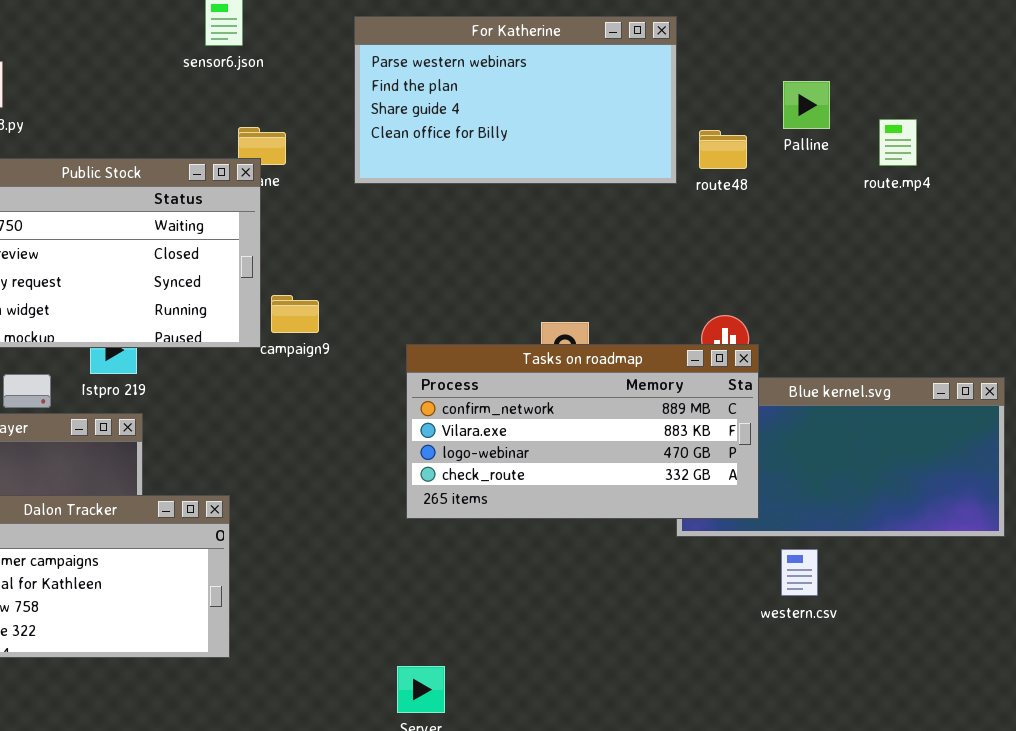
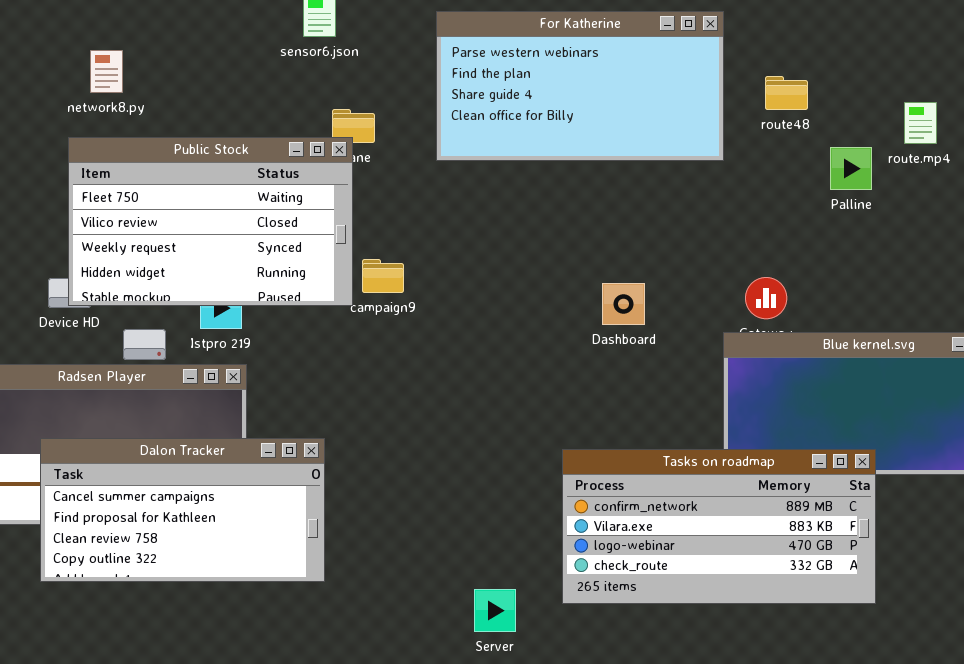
Palline: [783,81,830,129] -> [830,147,872,190], moved
route48: [699,130,747,169] -> [765,76,808,110], moved
Tasks on roadmap: [406,344,759,519] -> [562,449,876,604], moved

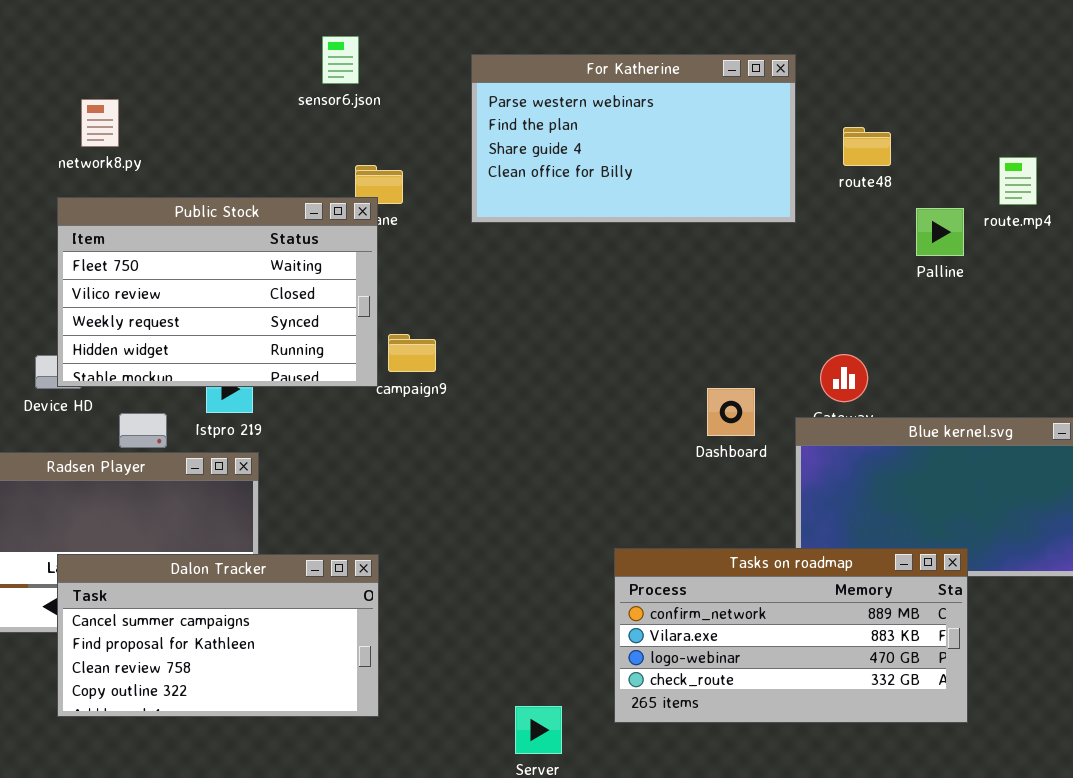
Dashboard: [602,283,645,325] -> [707,388,755,436], moved
Dalon Tracker: [40,438,325,582] -> [57,554,379,717], moved

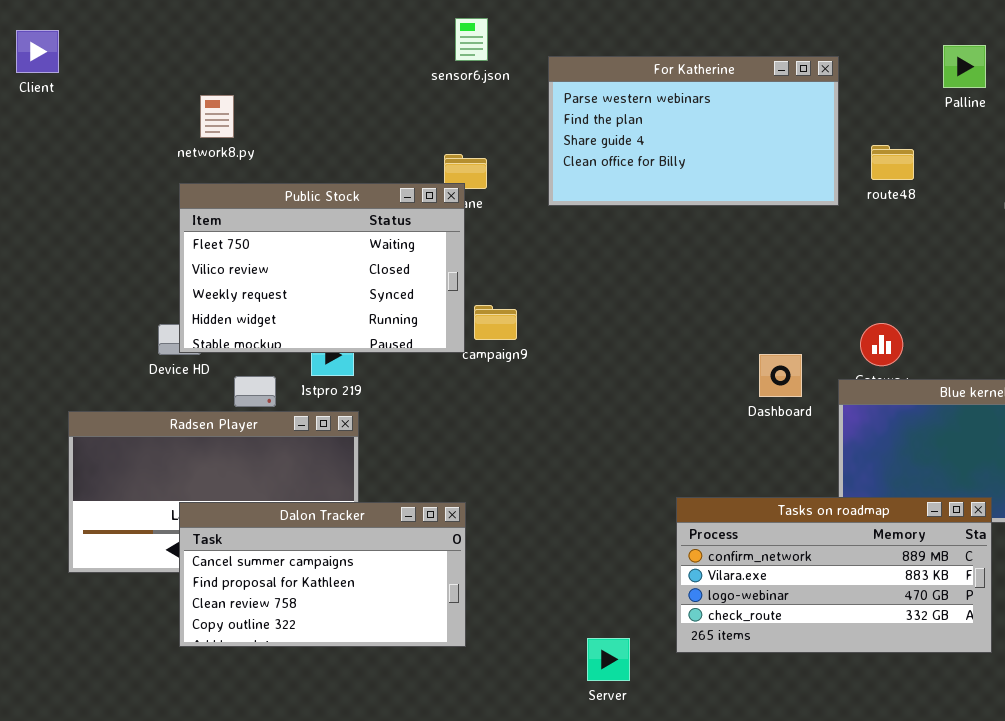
sensor6.json: [322,36,359,84] -> [455,18,488,61], moved
route48: [843,127,891,166] -> [871,145,914,180], moved
Palline: [916,208,964,256] -> [943,45,986,88], moved

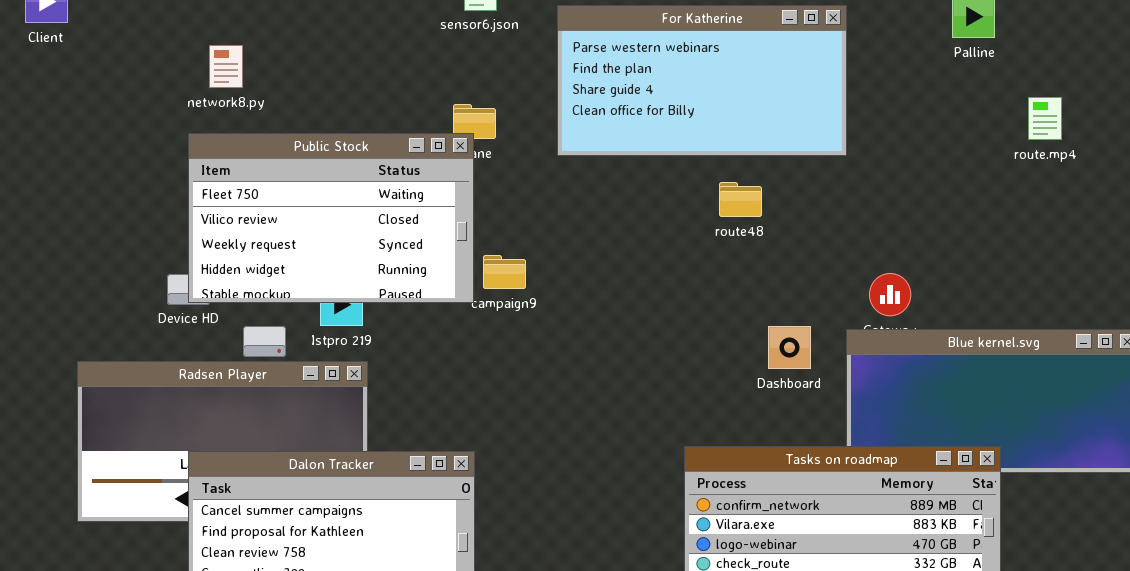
route48: [871,145,914,180] -> [719,182,762,217], moved
Dashboard: [759,354,802,397] -> [768,326,811,369], moved

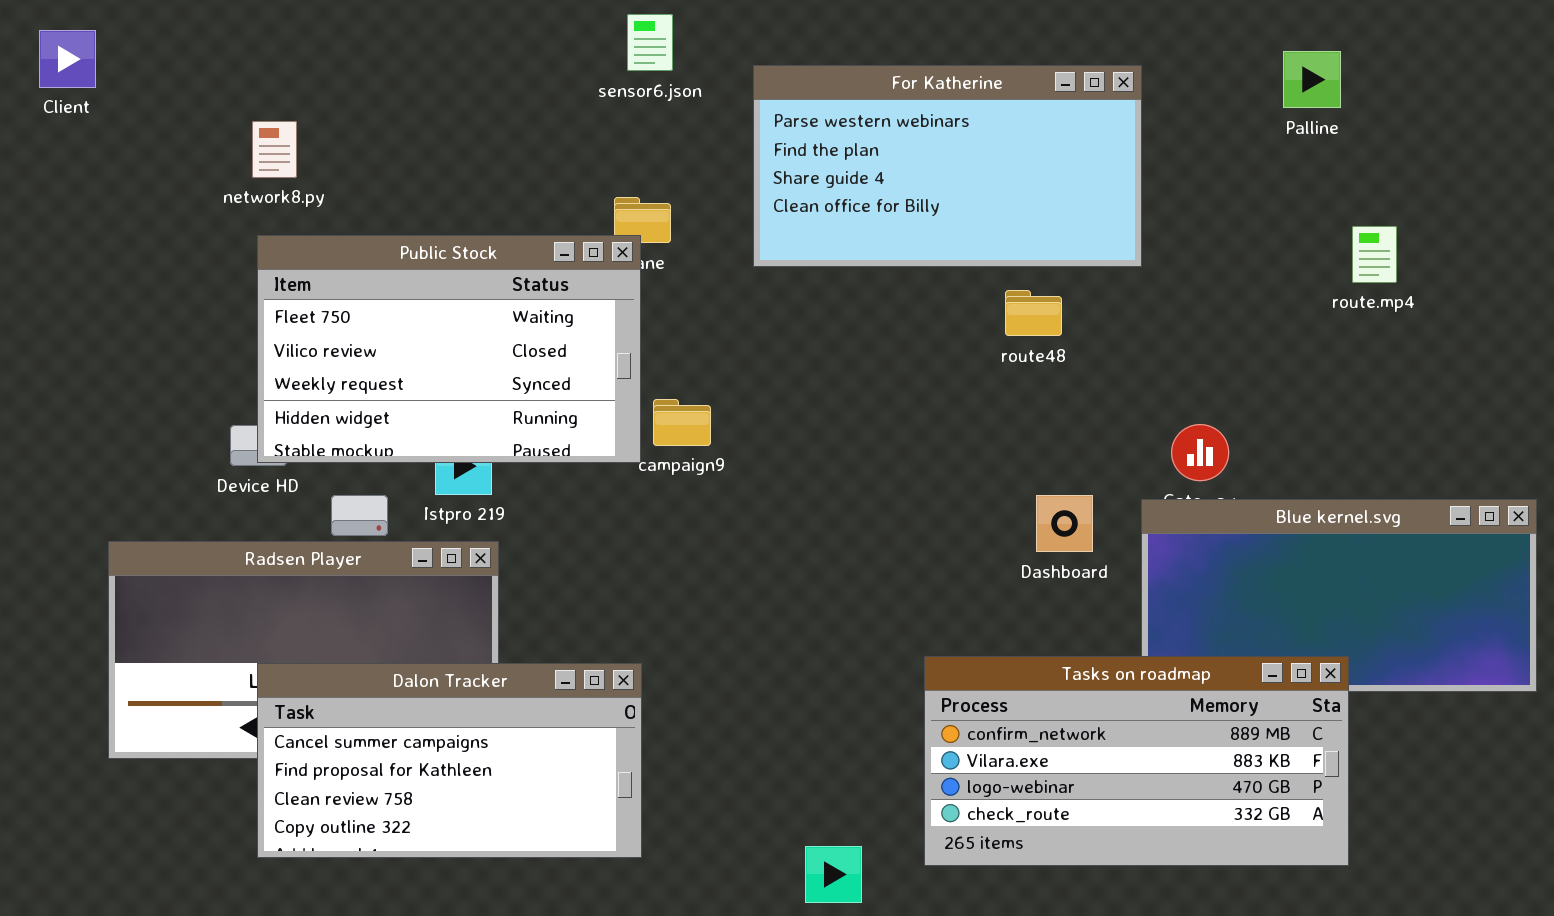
network8.py: [209,45,243,88] -> [252,121,297,178], moved
route.mp4: [1028,97,1062,140] -> [1352,226,1397,283], moved
route48: [719,182,762,217] -> [1005,290,1062,336], moved

